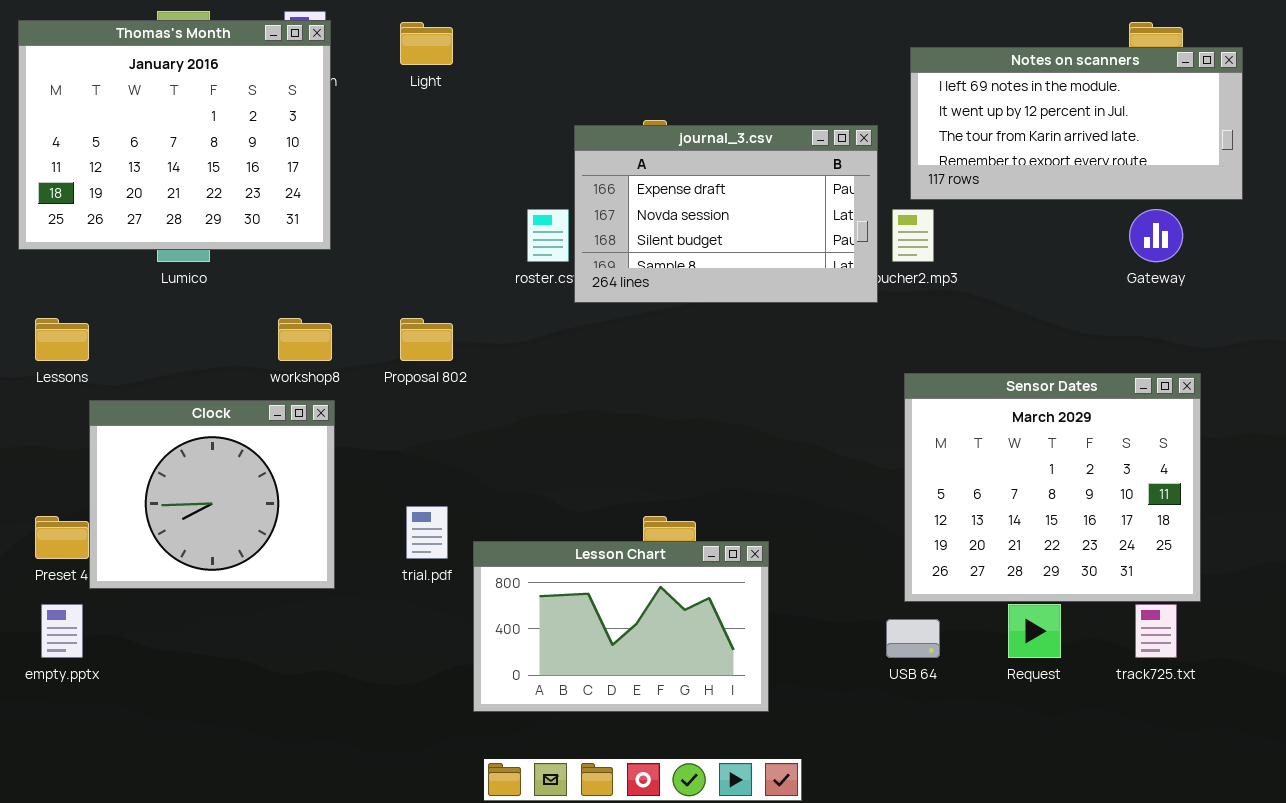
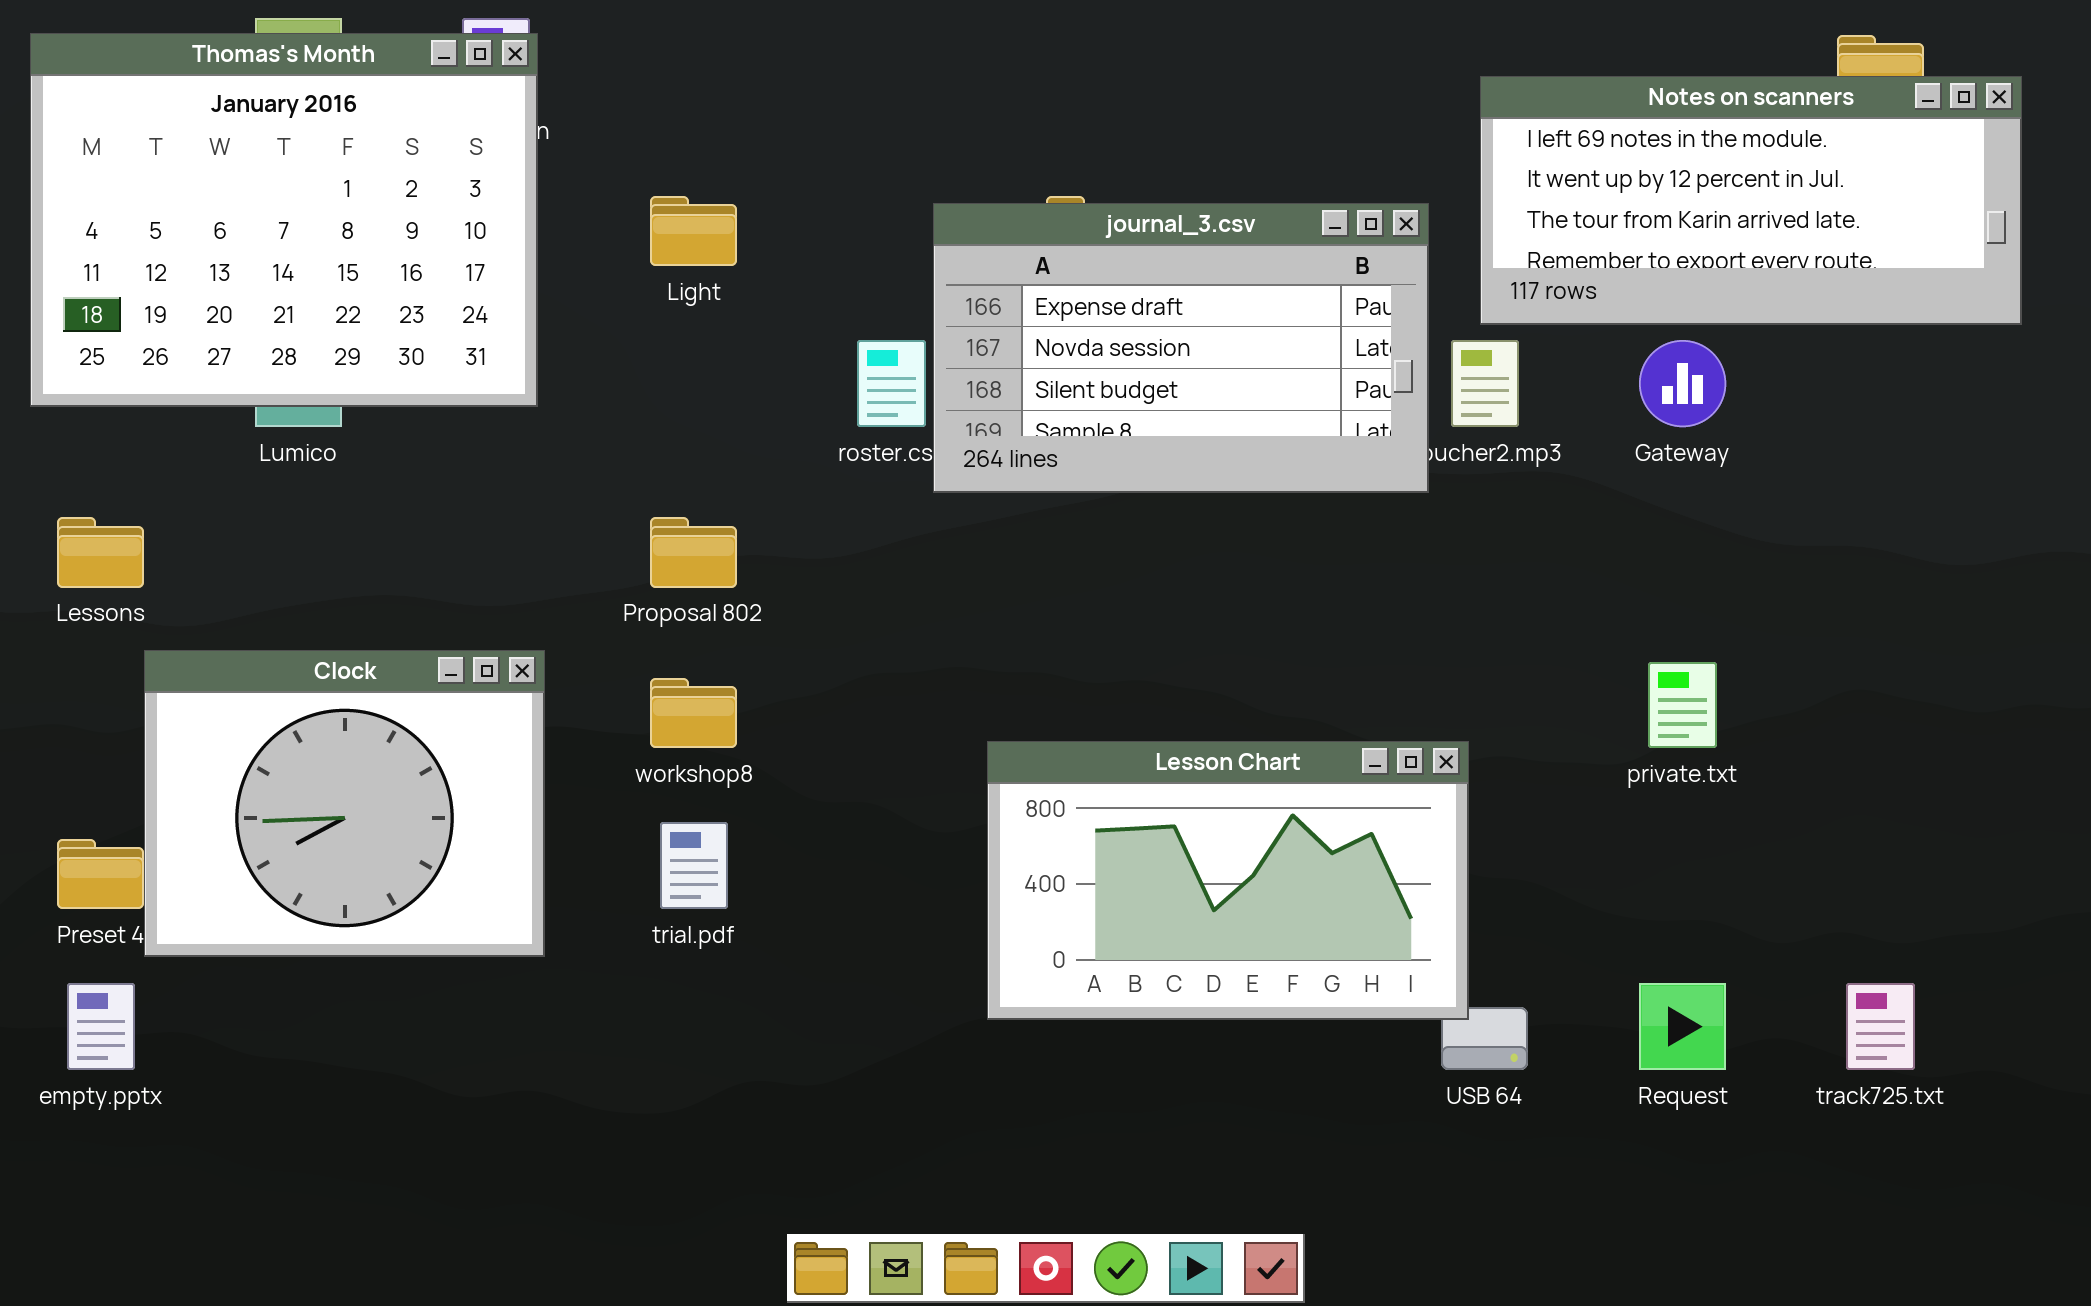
Light: [400,22,453,65] -> [650,196,737,266], moved
Gateway: [1129,209,1183,262] -> [1639,340,1726,427], moved
workshop8: [278,318,332,361] -> [650,678,737,748], moved
Sensor Dates: [904,373,1201,602] -> none, closed
Lesson Chart: [473,541,769,712] -> [987,741,1469,1020], moved

